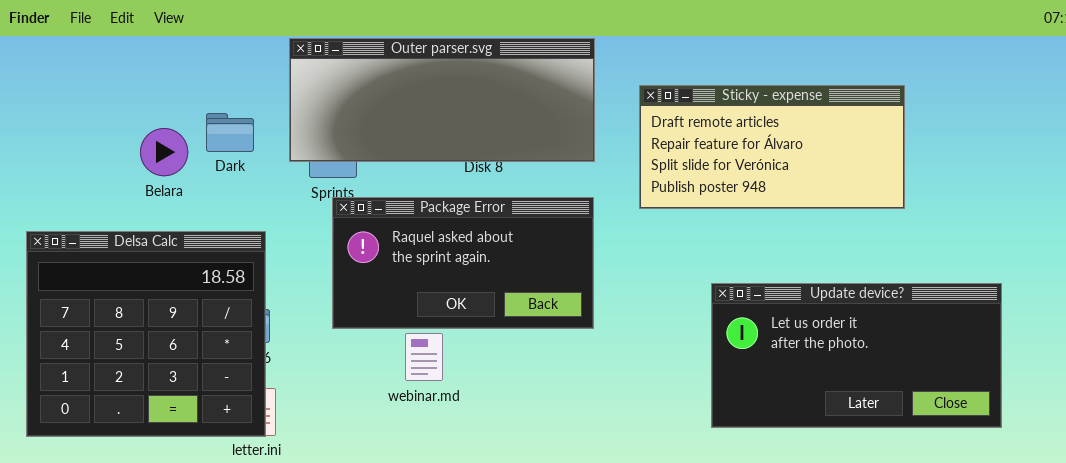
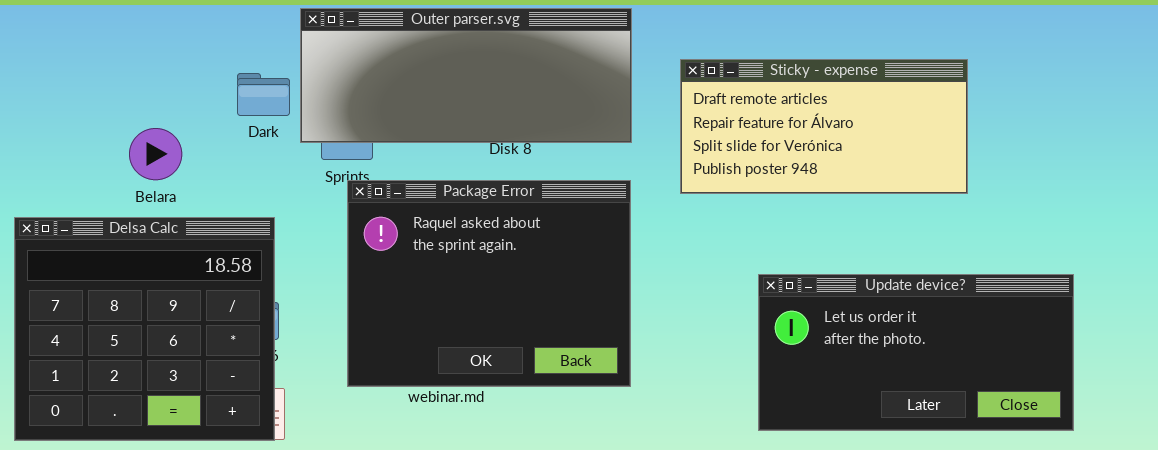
Dark: [206,113,254,152] -> [237,73,290,116], moved
Belara: [140,128,188,176] -> [129,128,182,180], moved
Package Error: [332,197,594,329] -> [347,180,631,387], resized

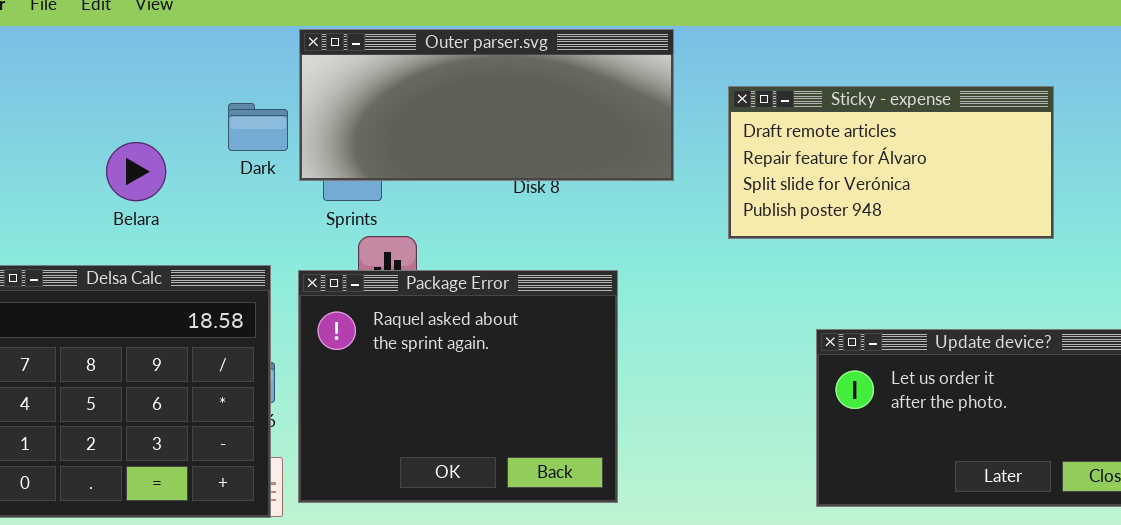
Belara: [129,128,182,180] -> [106,142,166,201], moved
Package Error: [347,180,631,387] -> [298,270,618,503], moved

